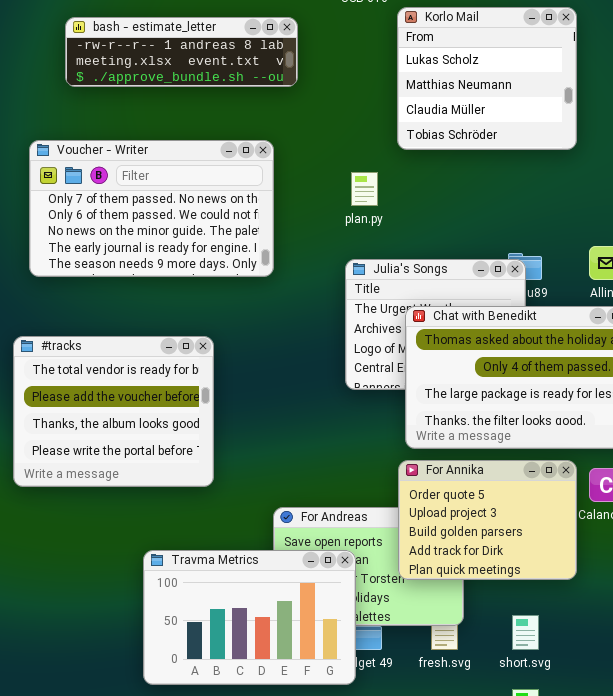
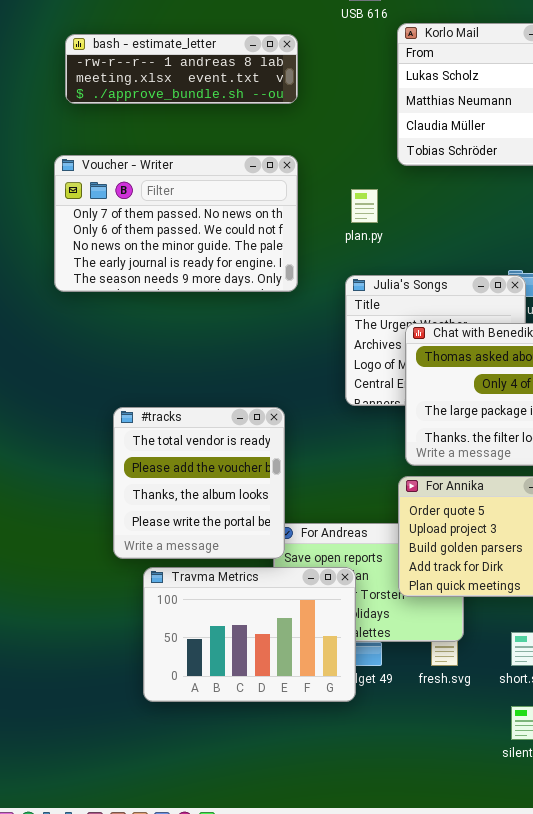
Voucher - Writer: [29,140,274,277] -> [54,155,298,292], moved
#tracks: [13,336,214,487] -> [113,407,285,559], moved, resized

